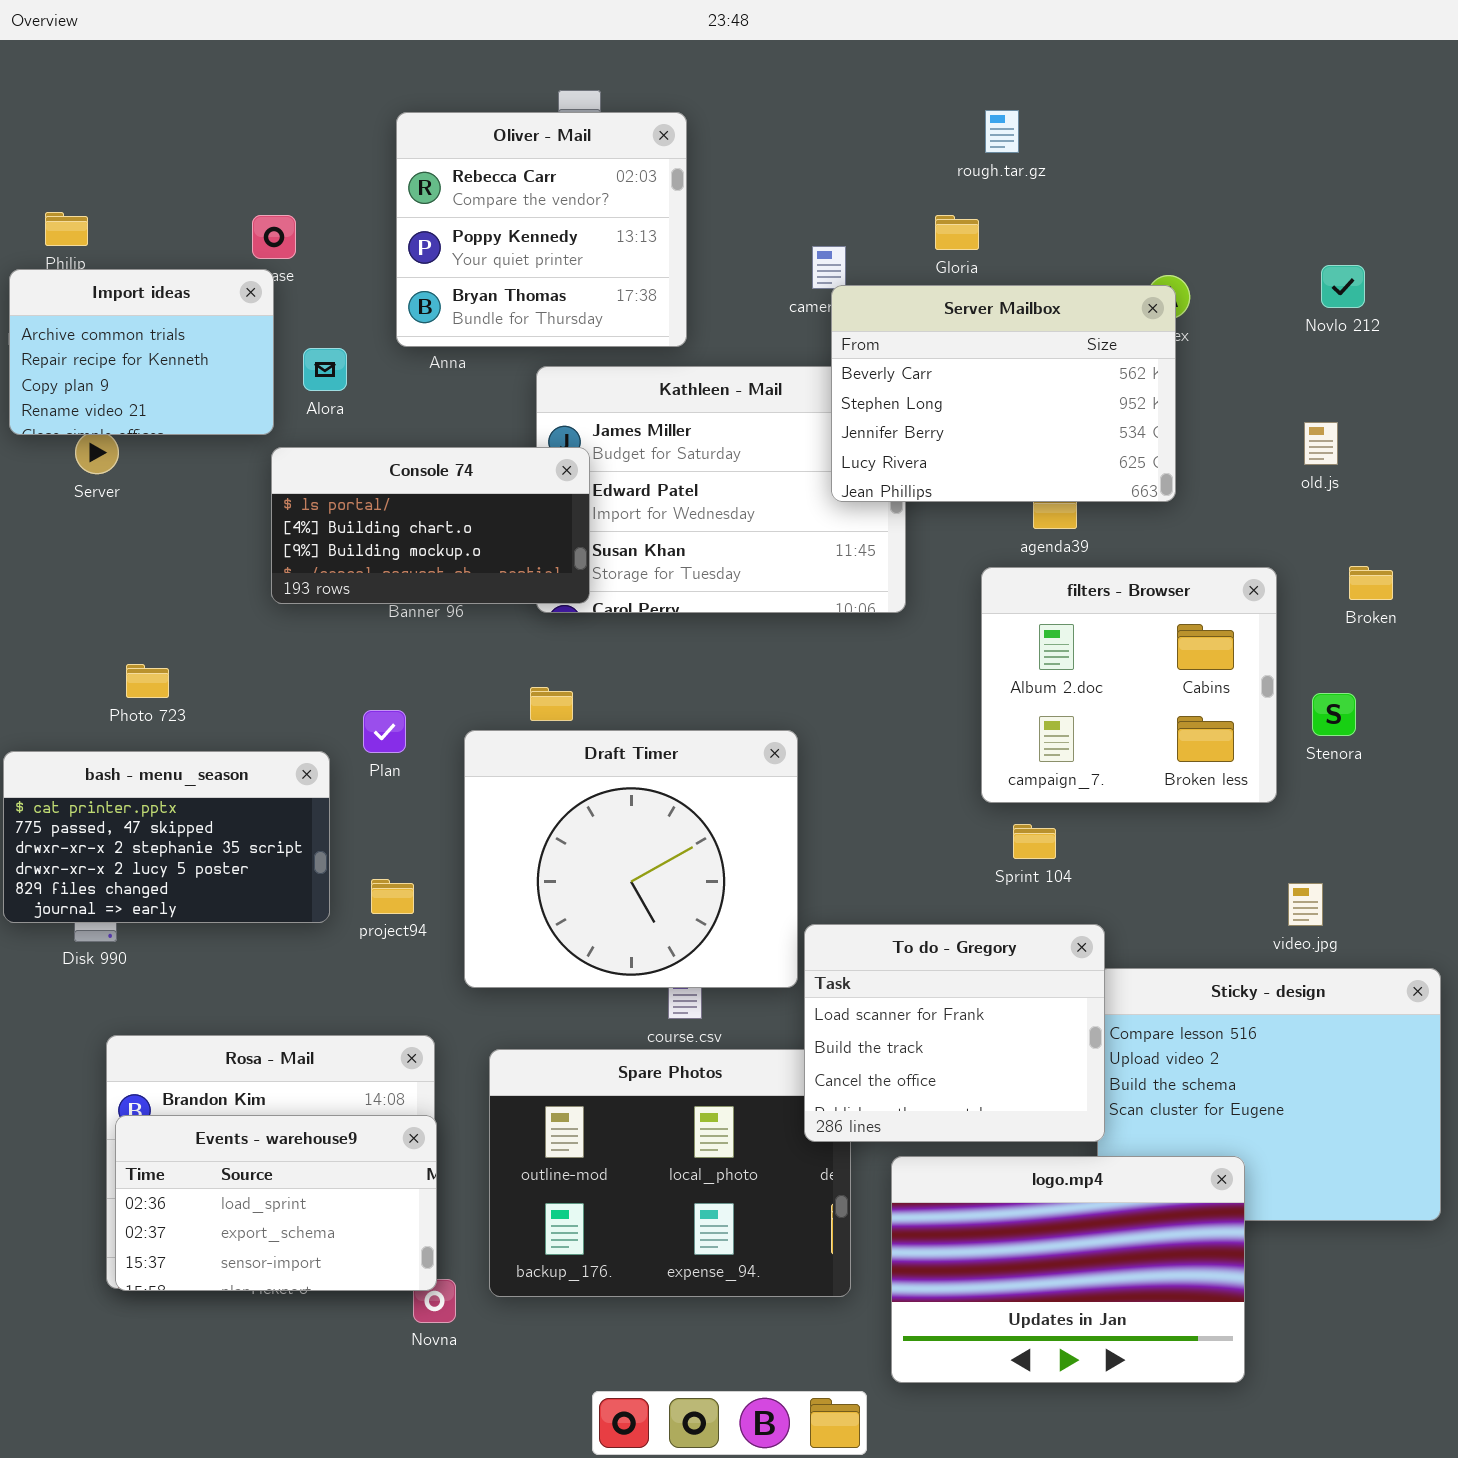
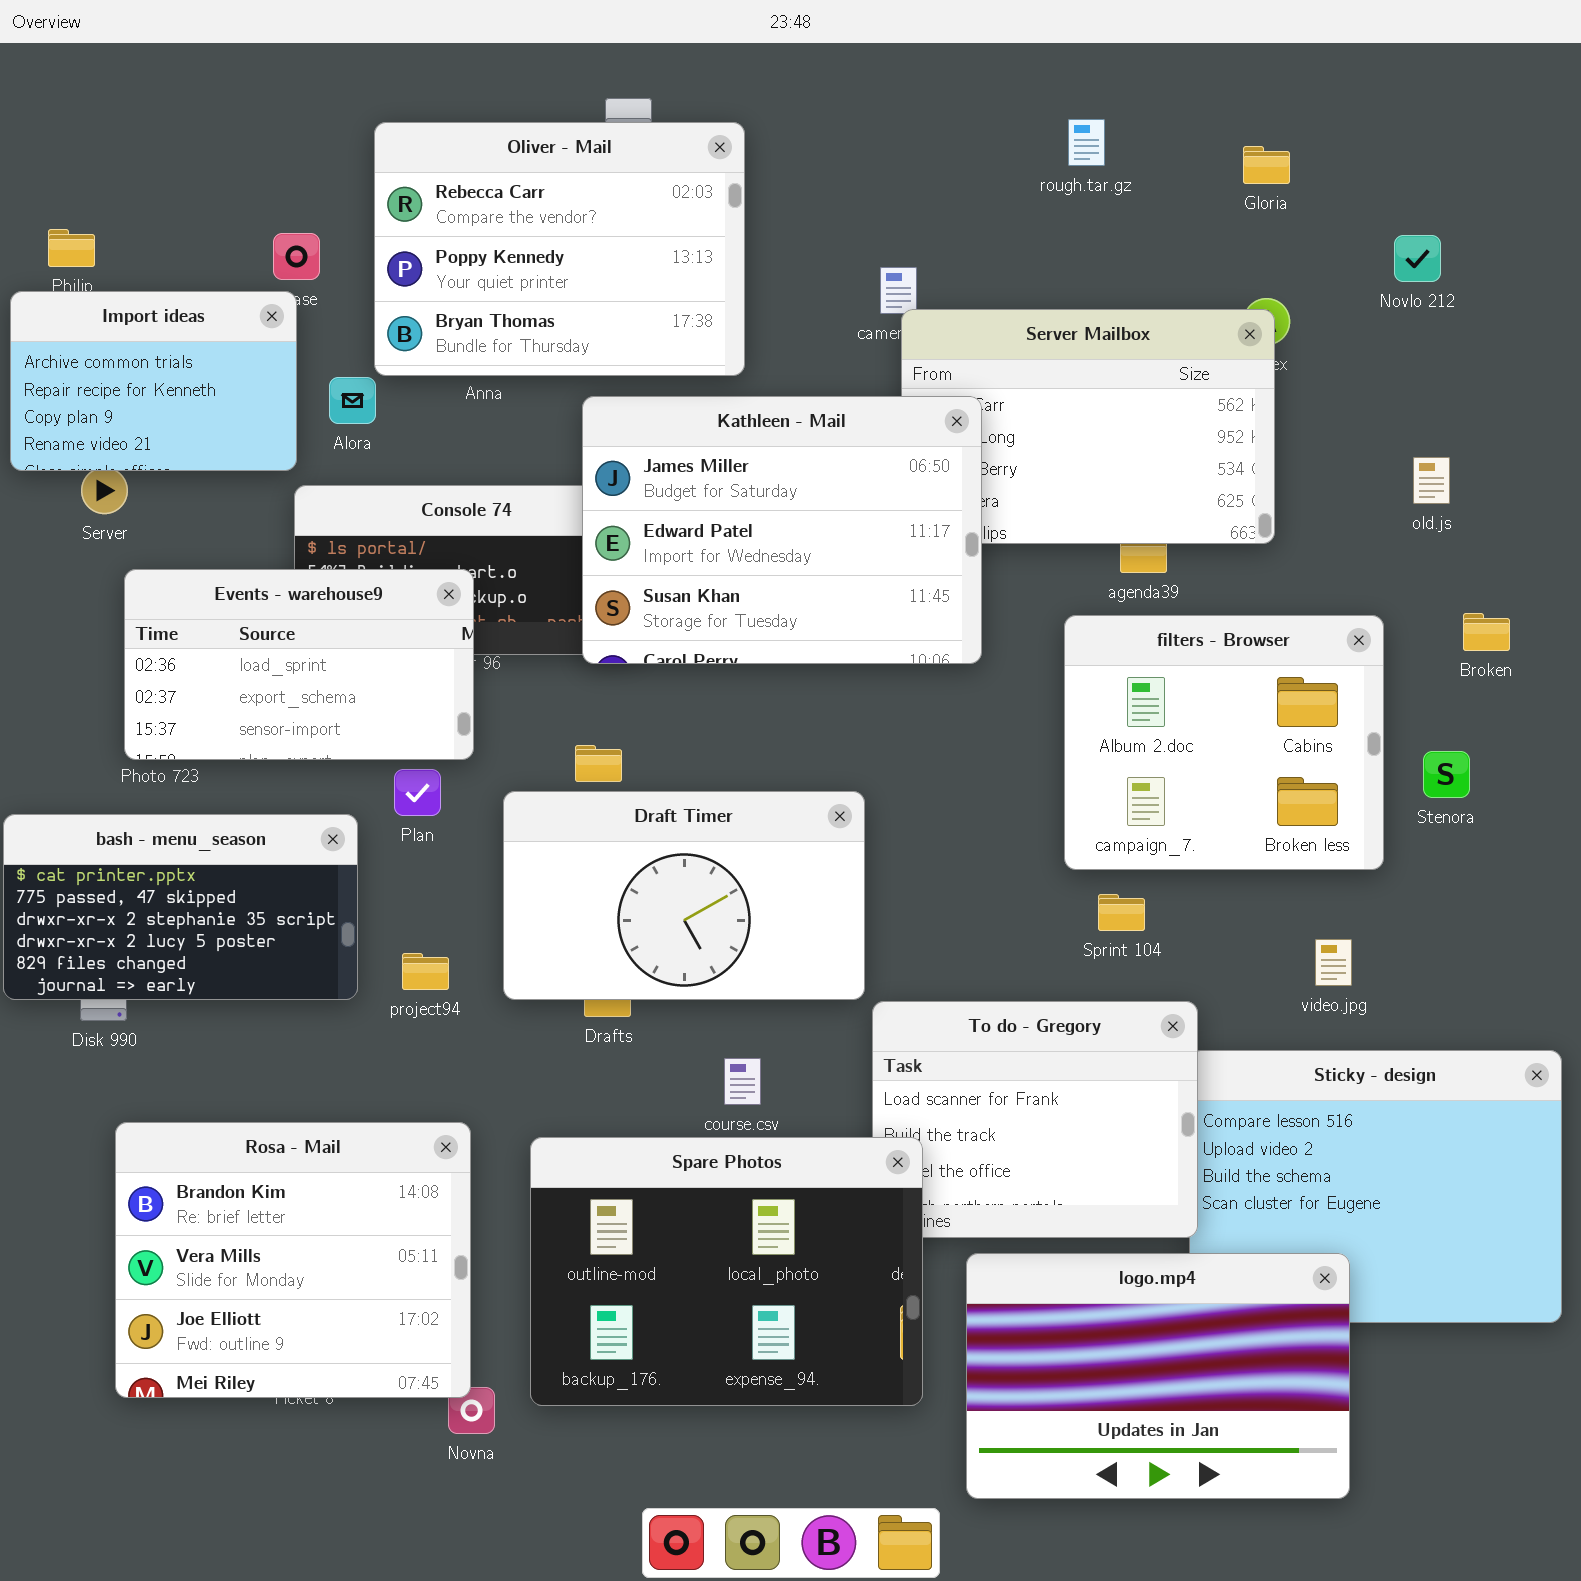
Oliver - Mail: [396,112,687,347] -> [374,122,745,376], resized
Gloria: [935,215,979,250] -> [1243,146,1290,184], moved
Novlo 212: [1321,265,1365,308] -> [1394,235,1441,282], moved
Kathleen - Mail: [536,366,906,613] -> [582,396,982,664], raised
Draft Timer: [464,730,798,988] -> [503,791,865,1000], resized
video.jpg: [1288,883,1323,926] -> [1315,939,1352,986], moved
Spare Photos: [489,1049,851,1297] -> [530,1137,923,1406], raised
Events - warehouse9: [115,1115,437,1291] -> [124,569,474,760], moved

